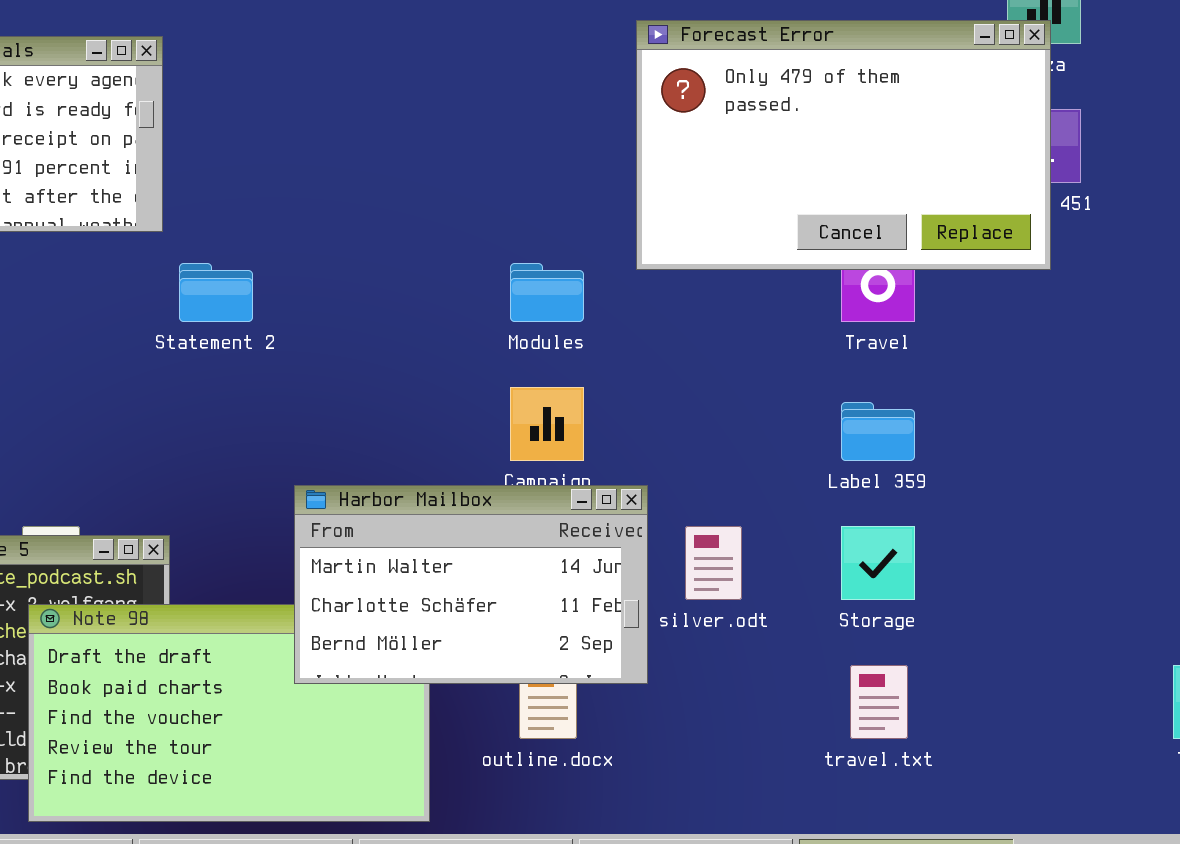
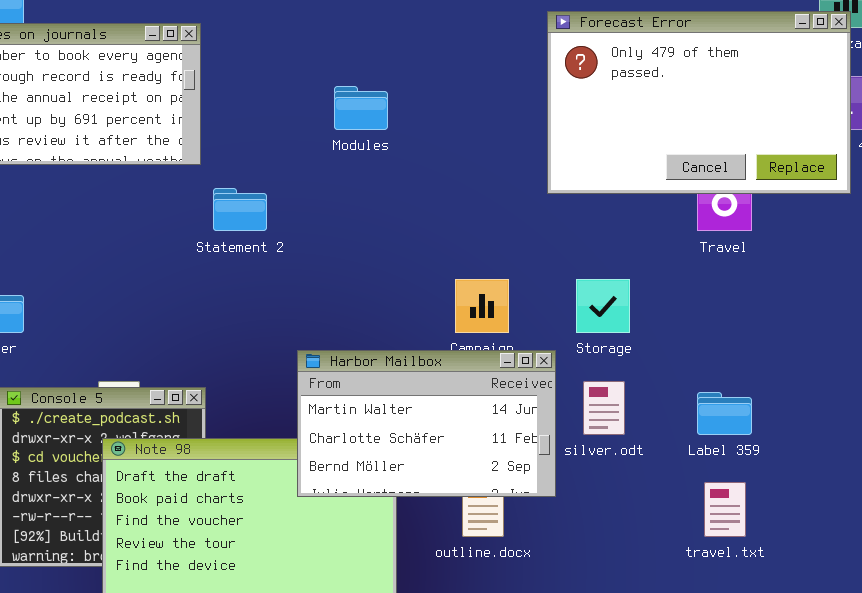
Modules: [510,263,584,322] -> [334,86,388,130], moved
Label 359: [841,402,915,461] -> [697,392,752,435], moved
Storage: [841,526,915,600] -> [576,279,630,333], moved

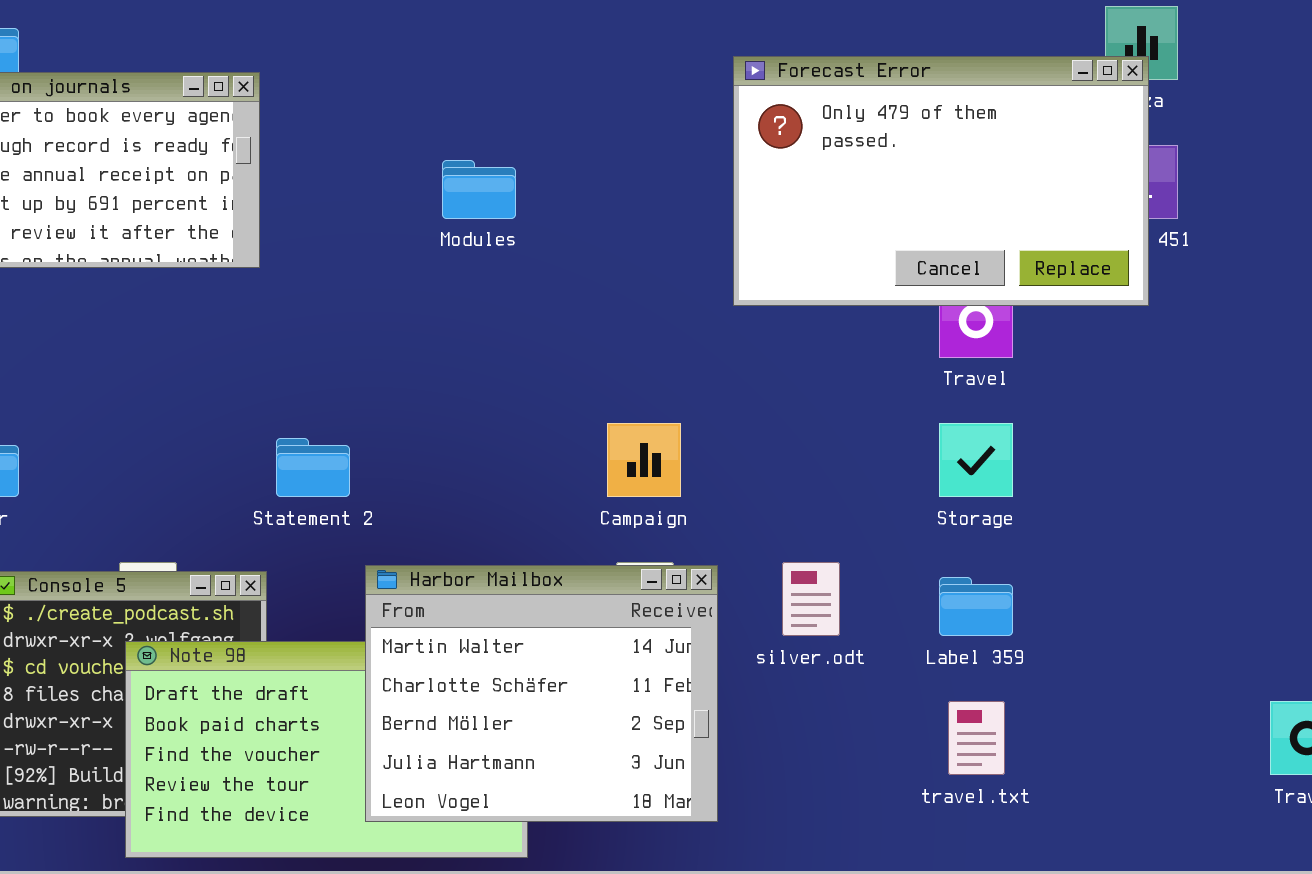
Statement 2: [213,188,267,231] -> [276,438,350,497], moved
Storage: [576,279,630,333] -> [939,423,1013,497], moved
Harbor Mailbox: [297,350,556,497] -> [365,565,718,822], moved, resized

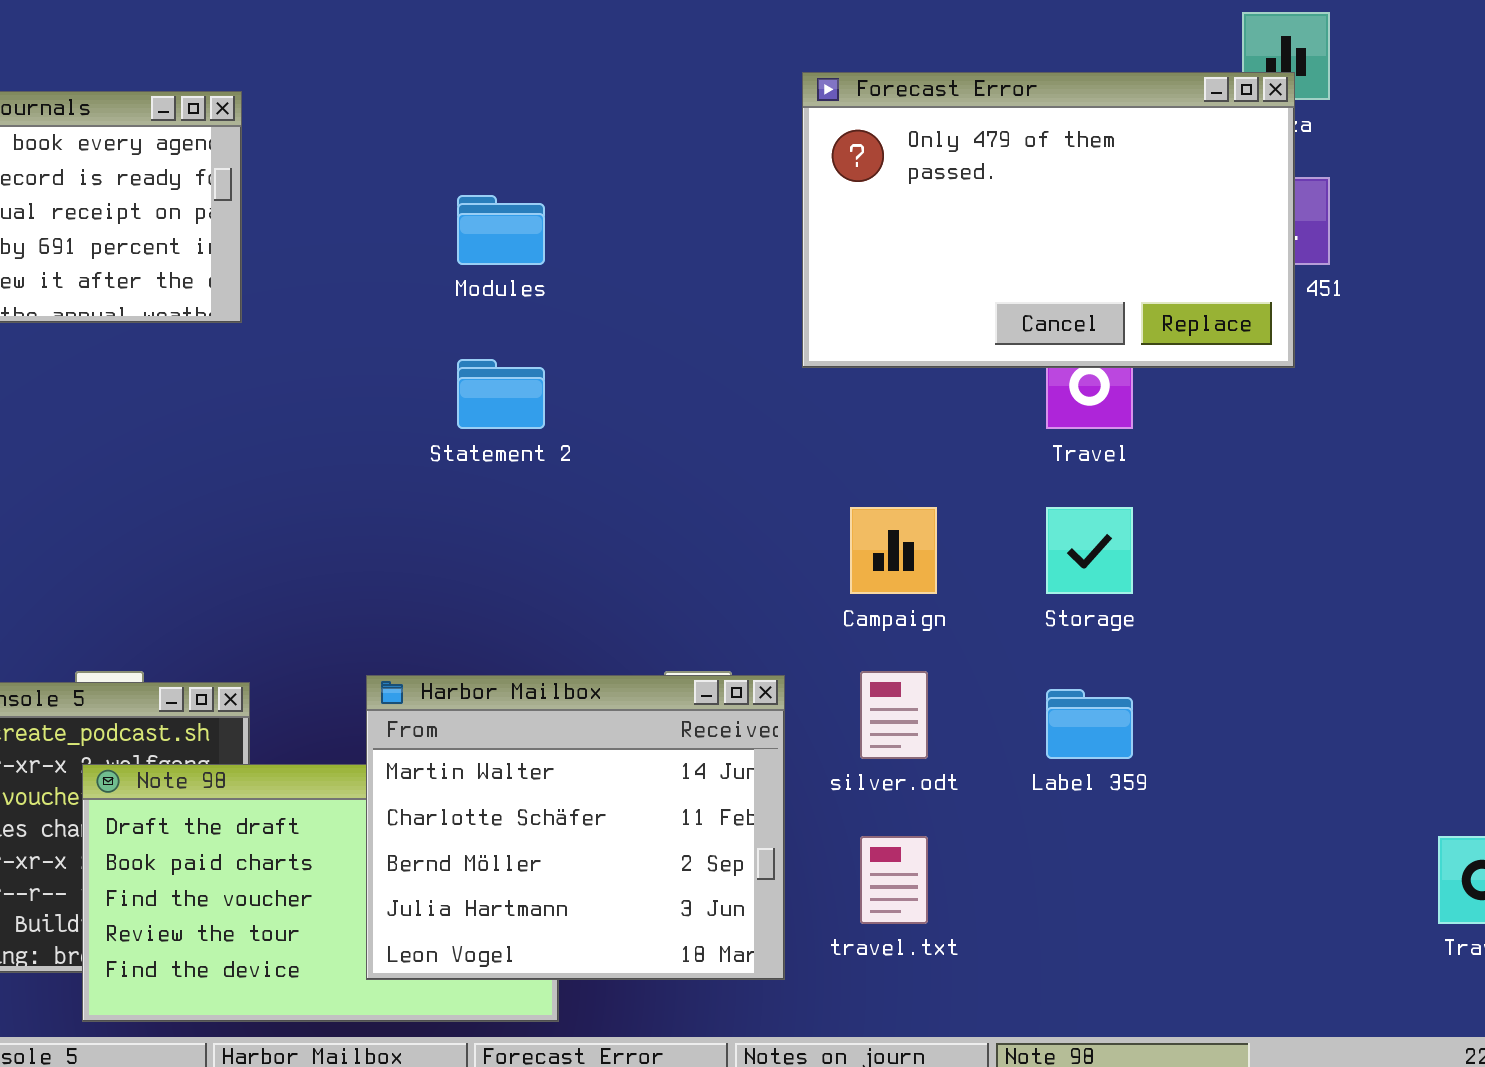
Campaign: [607,423,681,497] -> [850,507,937,594], moved
Statement 2: [276,438,350,497] -> [457,359,545,429], moved
travel.txt: [948,701,1005,775] -> [860,836,928,924], moved

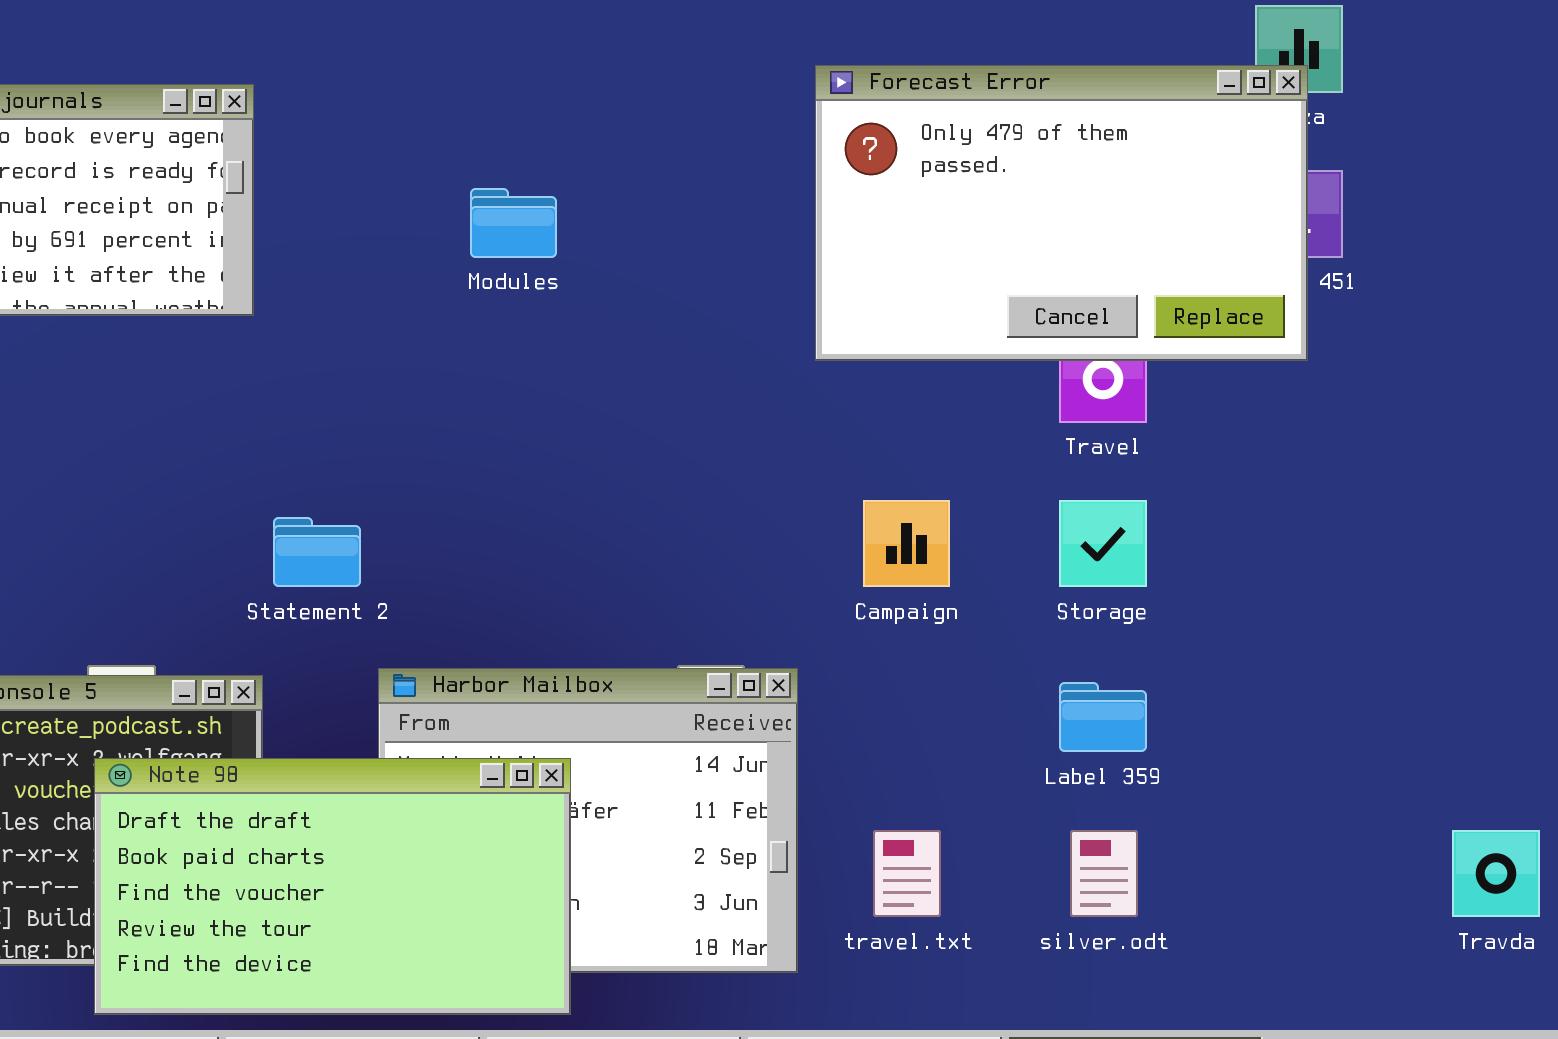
Statement 2: [457,359,545,429] -> [273,517,361,587], moved
silver.odt: [860,671,928,759] -> [1070,830,1138,917], moved
Note 98: [82,764,559,1022] -> [94,758,571,1015], raised

